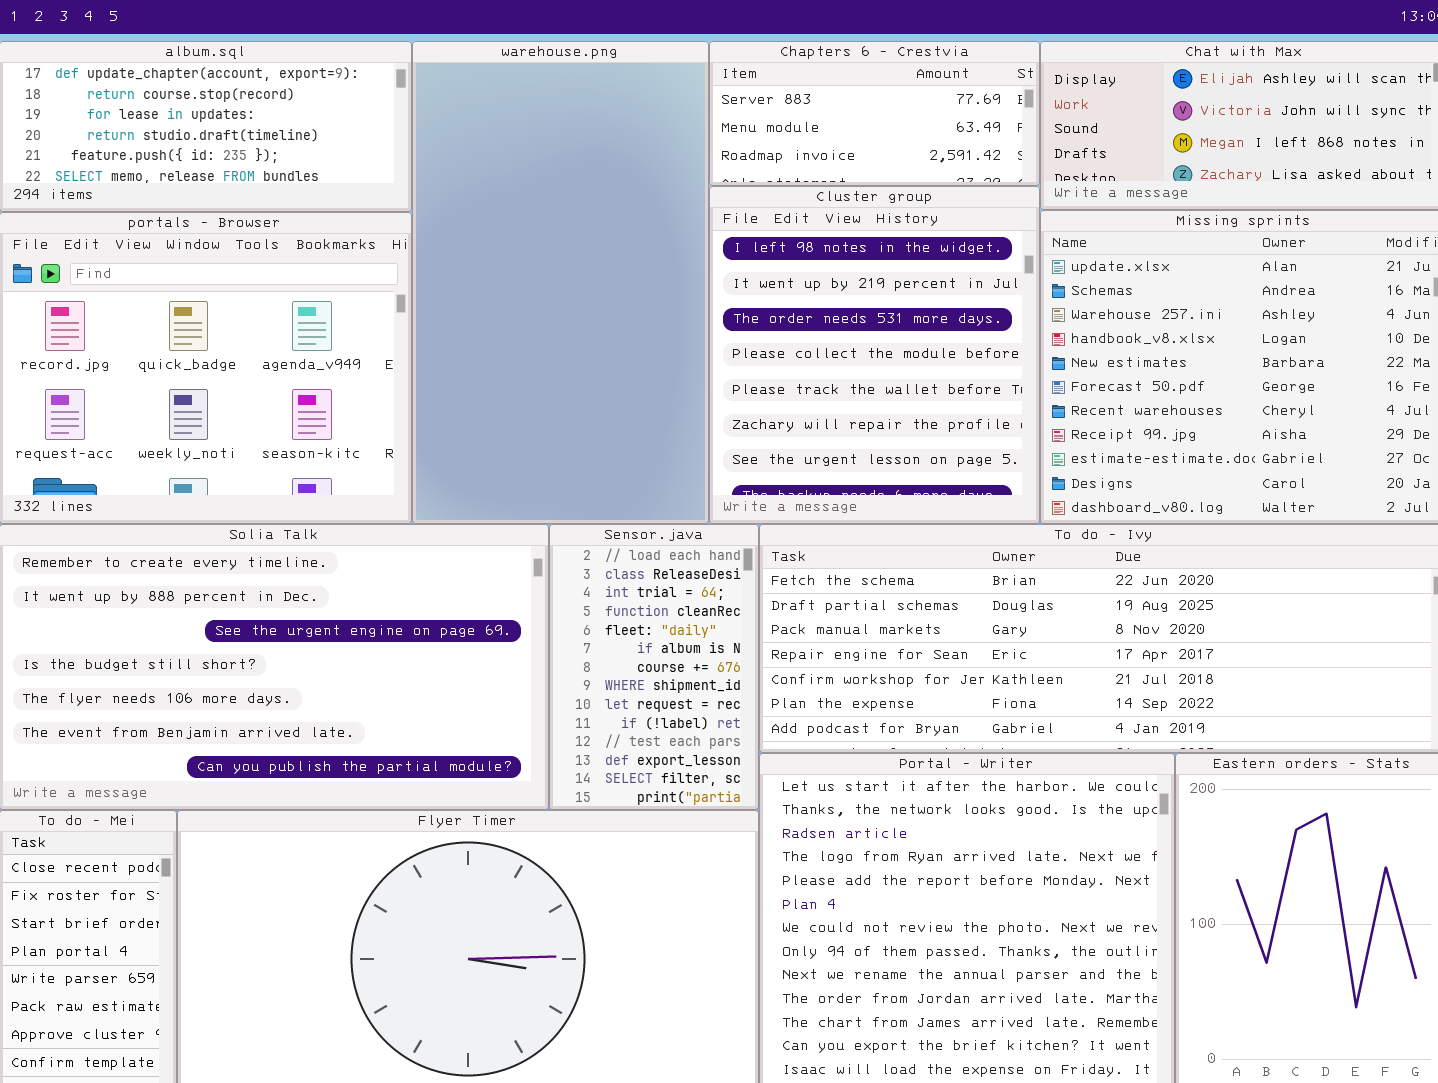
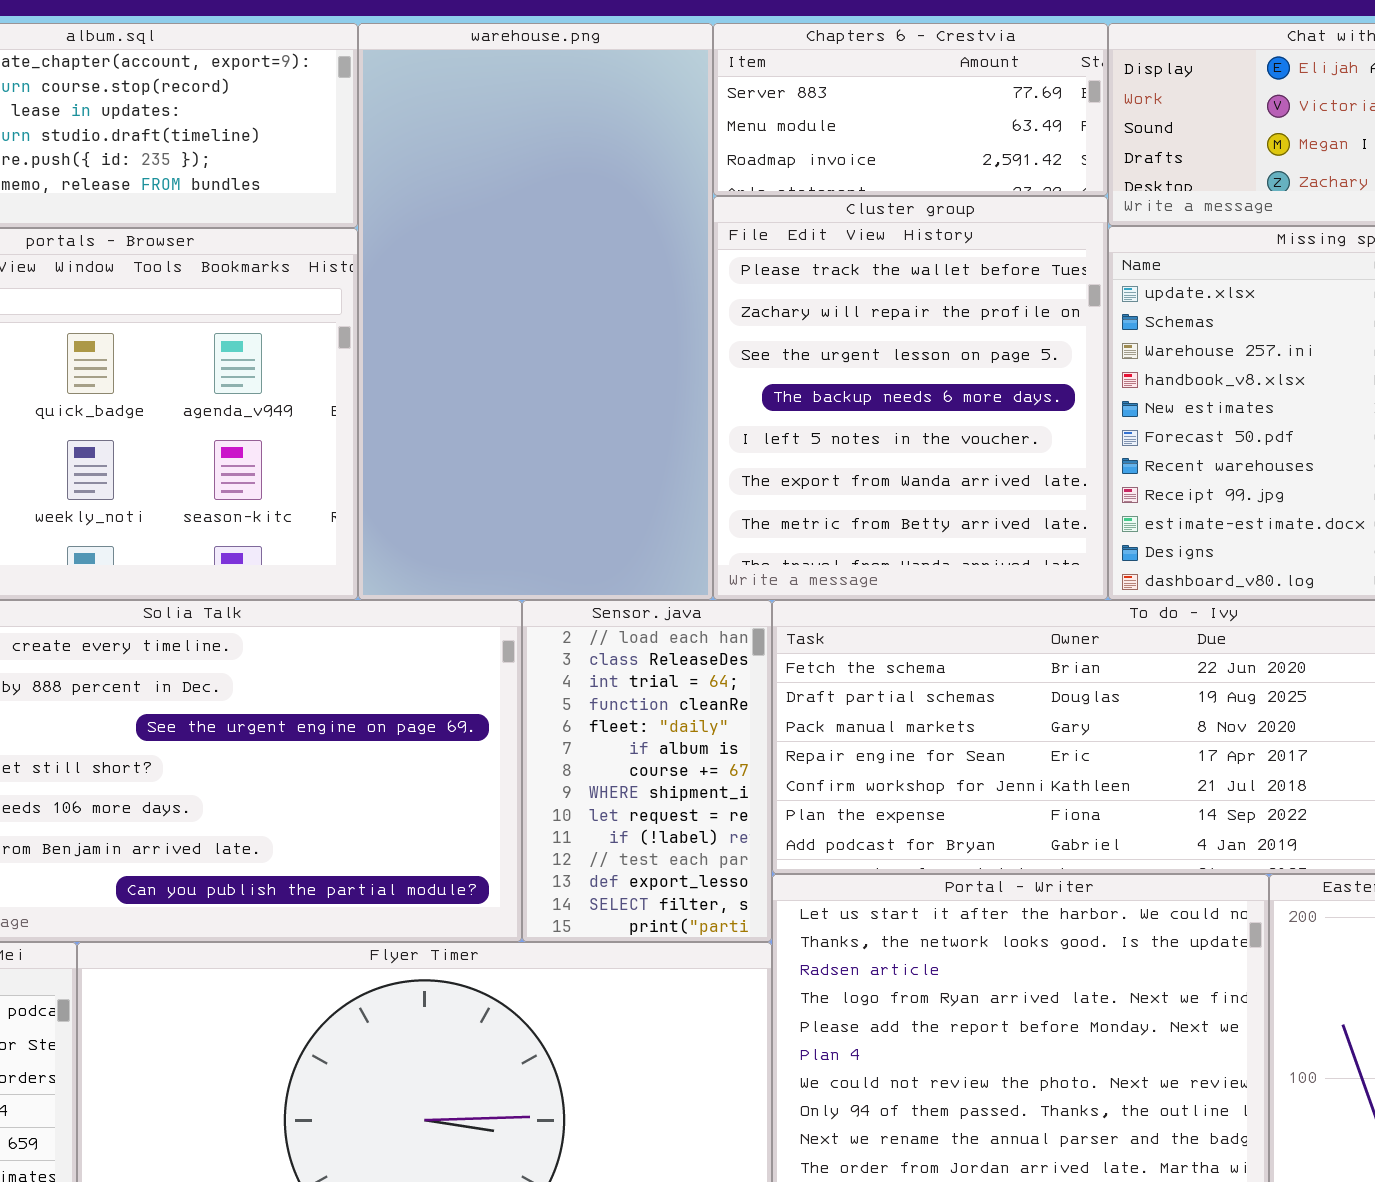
Cluster group: [709,186,1040,524] -> [713,196,1108,600], scrolled down 4 rows

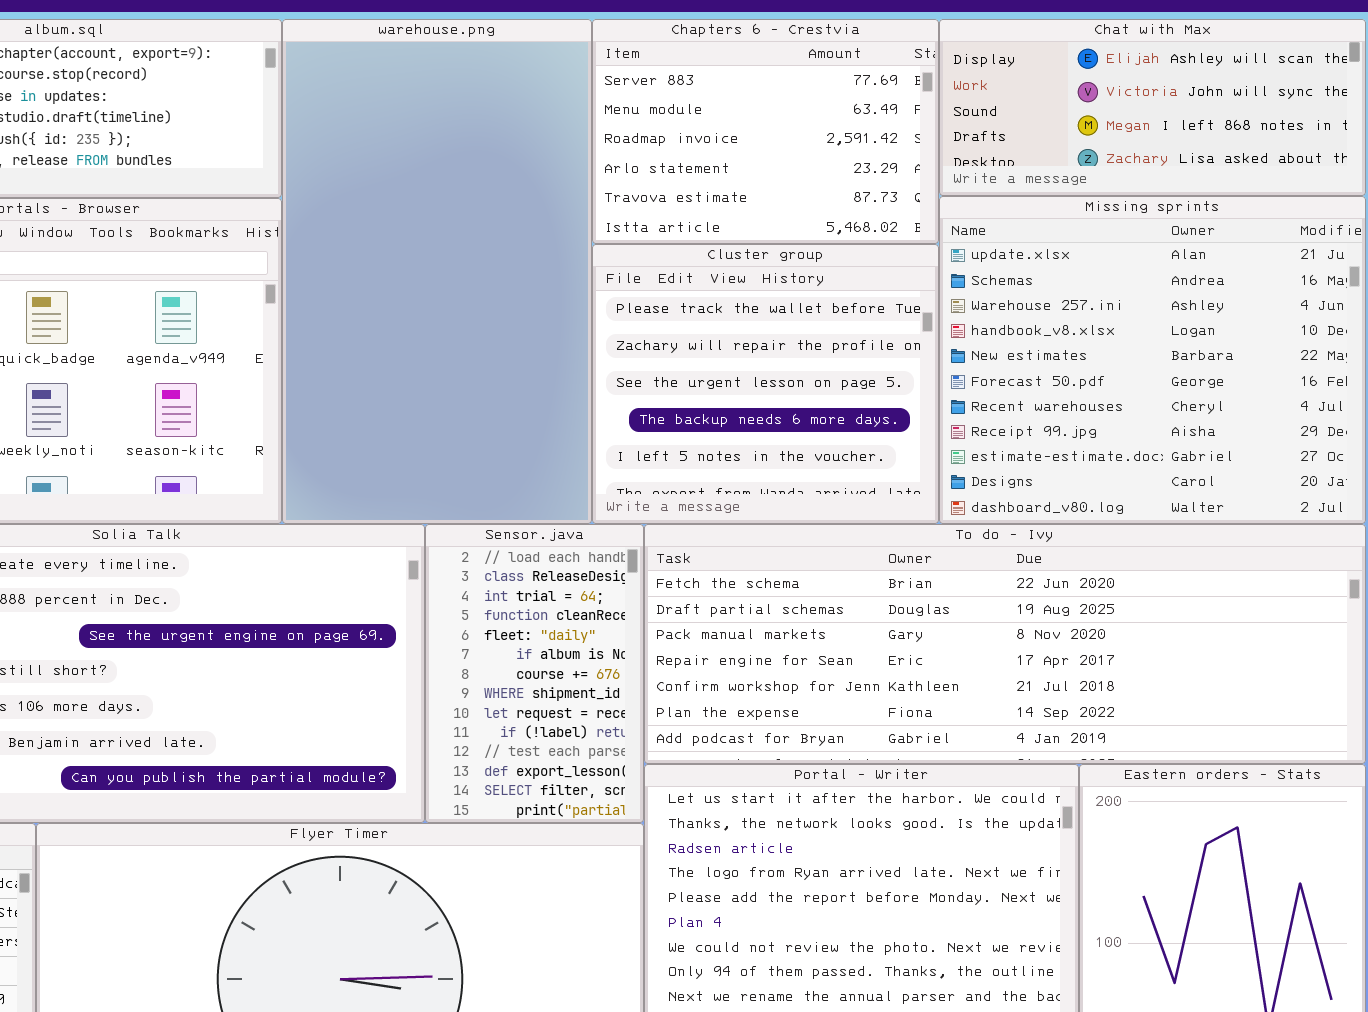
Chapters 6 - Crestvia: [713,23,1108,196] -> [592,19,939,244], resized
Cluster group: [713,196,1108,600] -> [592,244,939,524], resized

